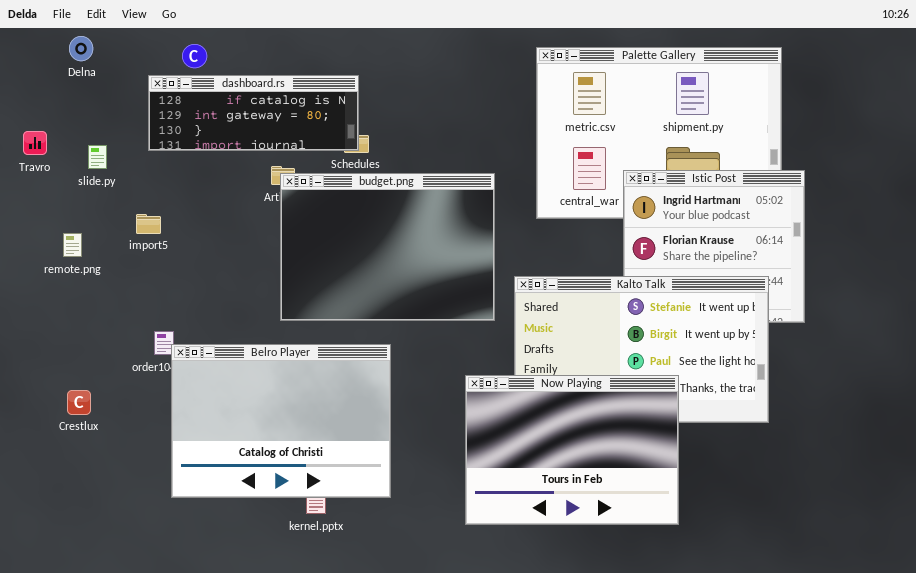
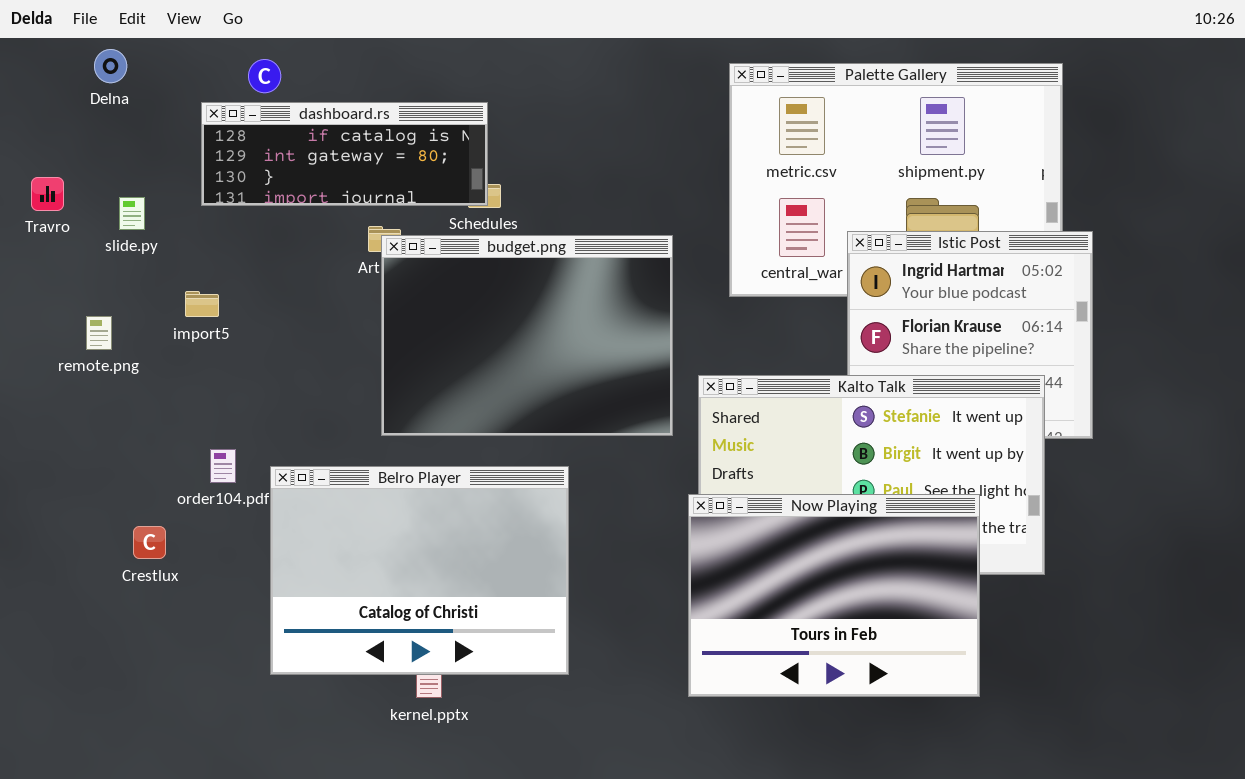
Belro Player: [171,344,391,498] -> [270,466,569,675], moved
Now Playing: [465,375,679,525] -> [688,494,980,697], moved
Crestlux: [67,390,91,415] -> [133,526,166,559], moved

